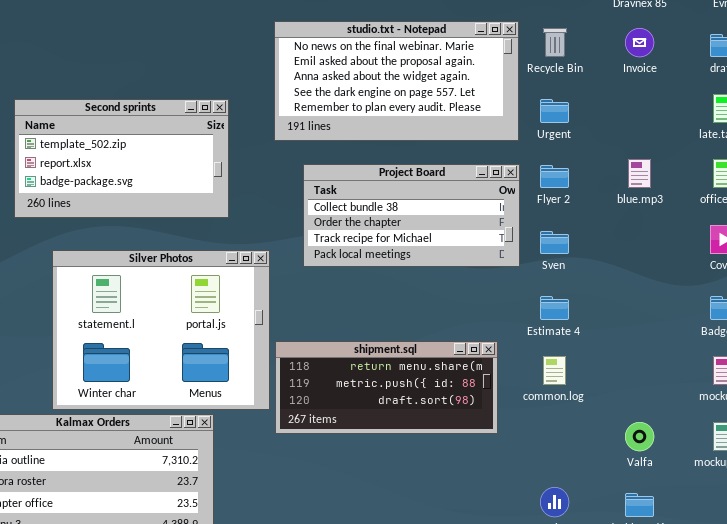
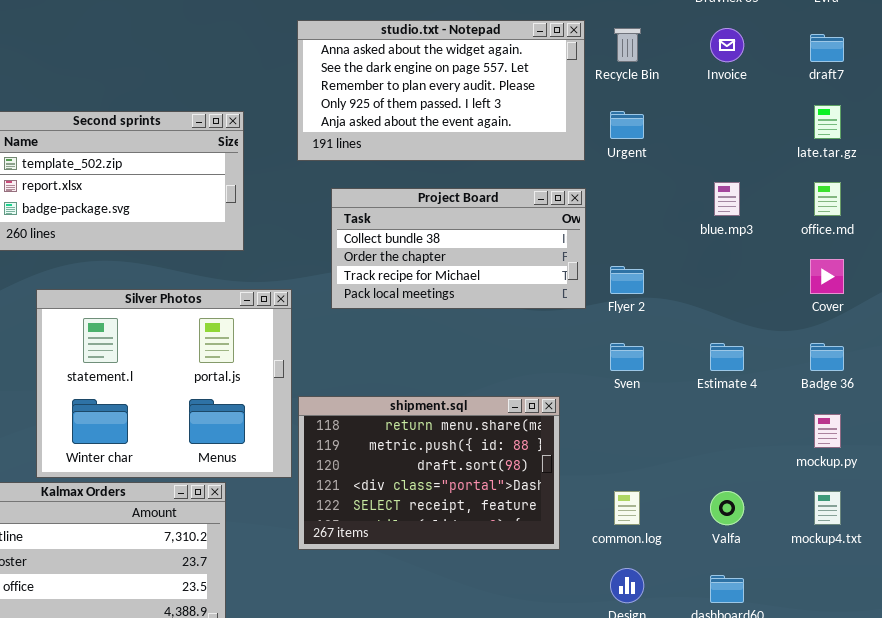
studio.txt - Notepad: [274,21,519,141] -> [297,20,585,161], scrolled down 2 rows
Flyer 2: [540,165,569,188] -> [610,266,644,294], moved
Sven: [540,231,569,254] -> [610,343,644,371], moved
Estimate 4: [540,296,569,320] -> [710,343,744,371], moved
shipment.sql: [275,341,498,434] -> [298,396,560,550], resized
common.log: [543,356,566,385] -> [614,491,640,525], moved

